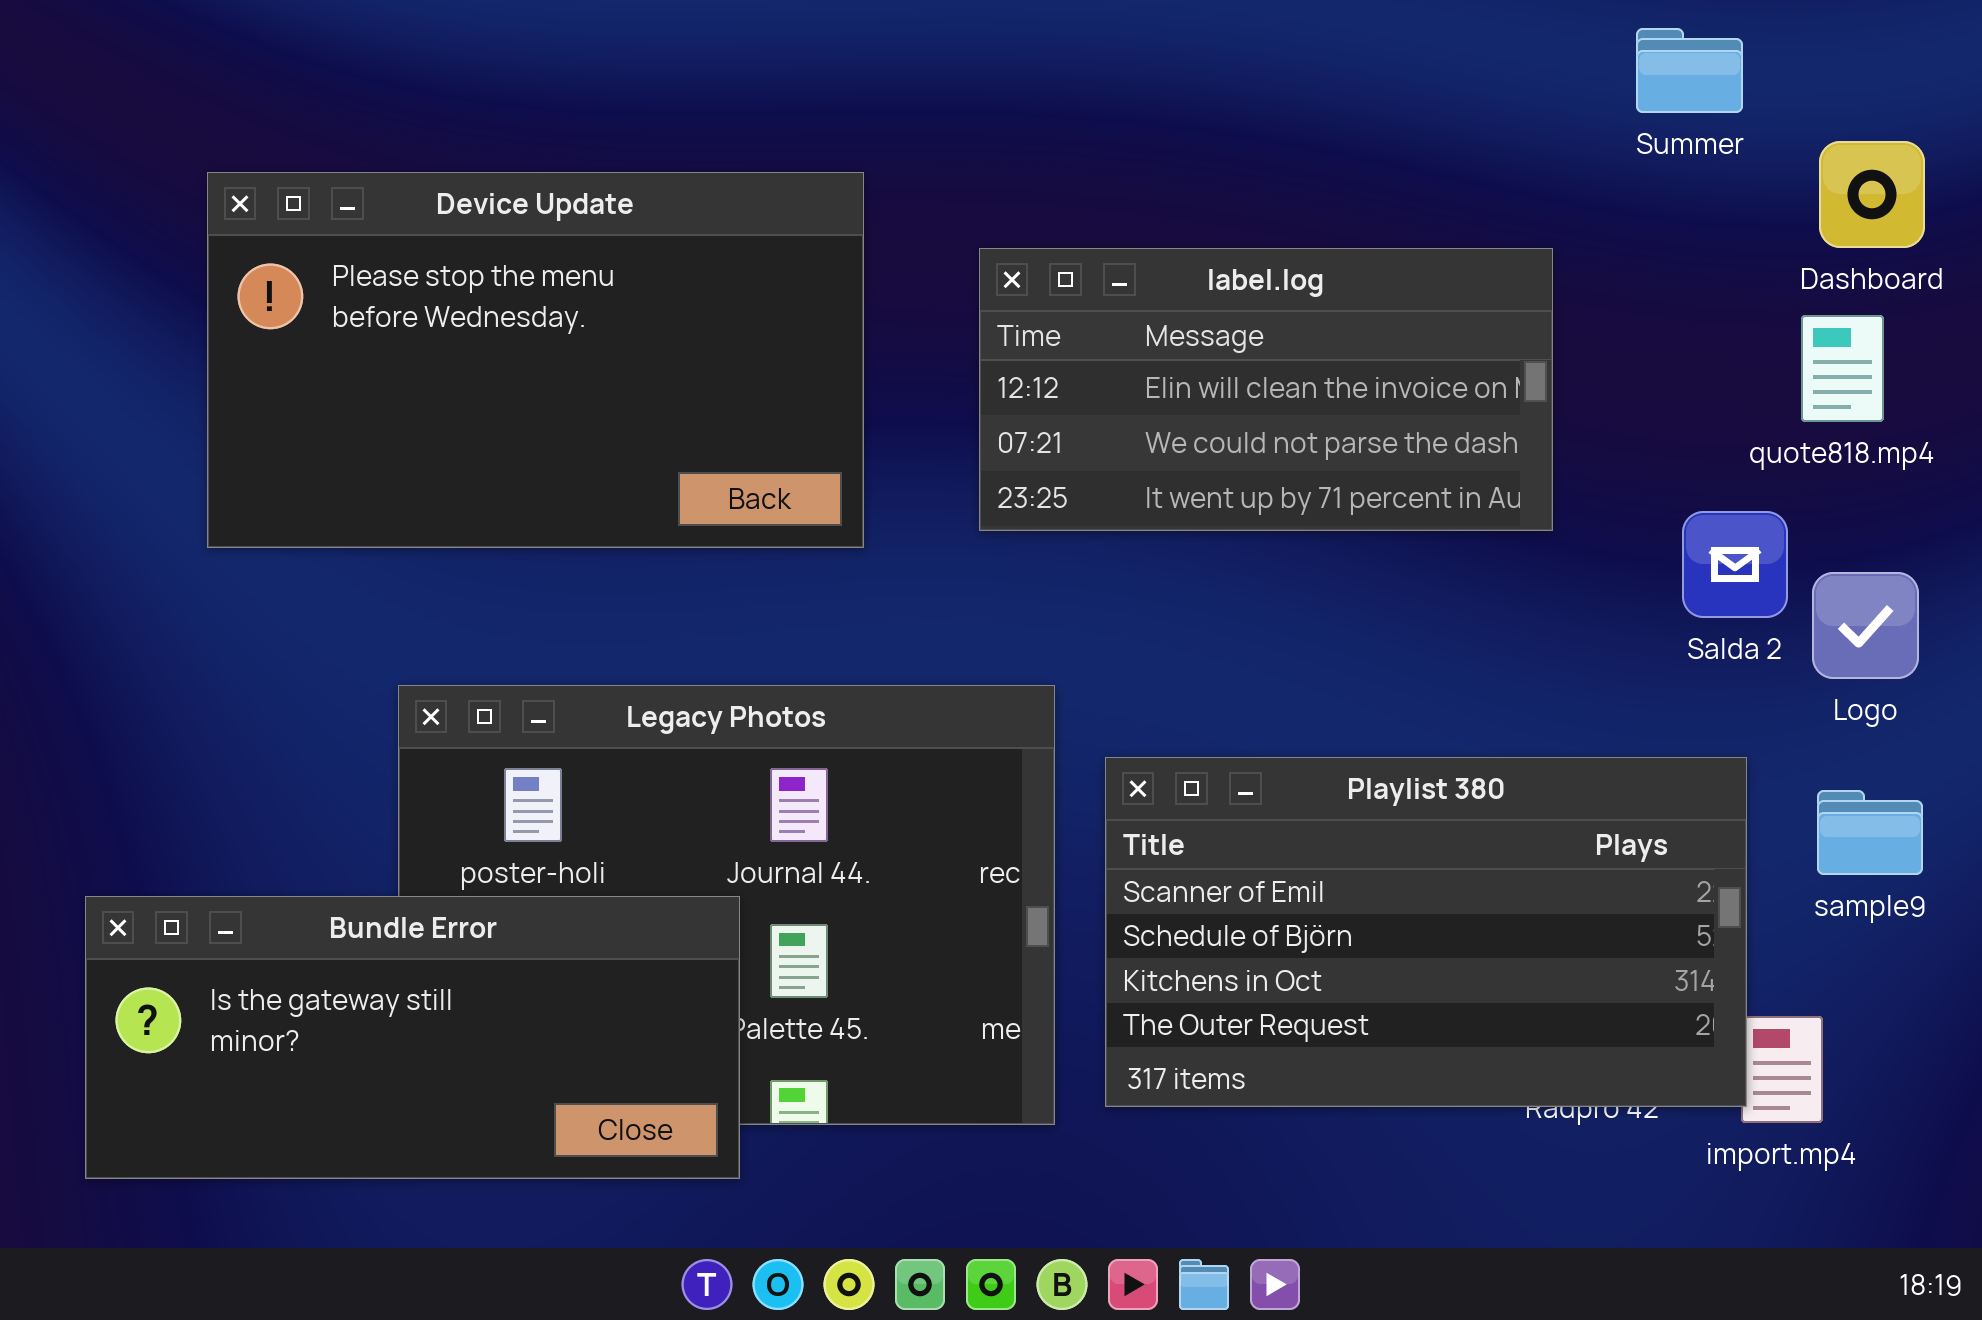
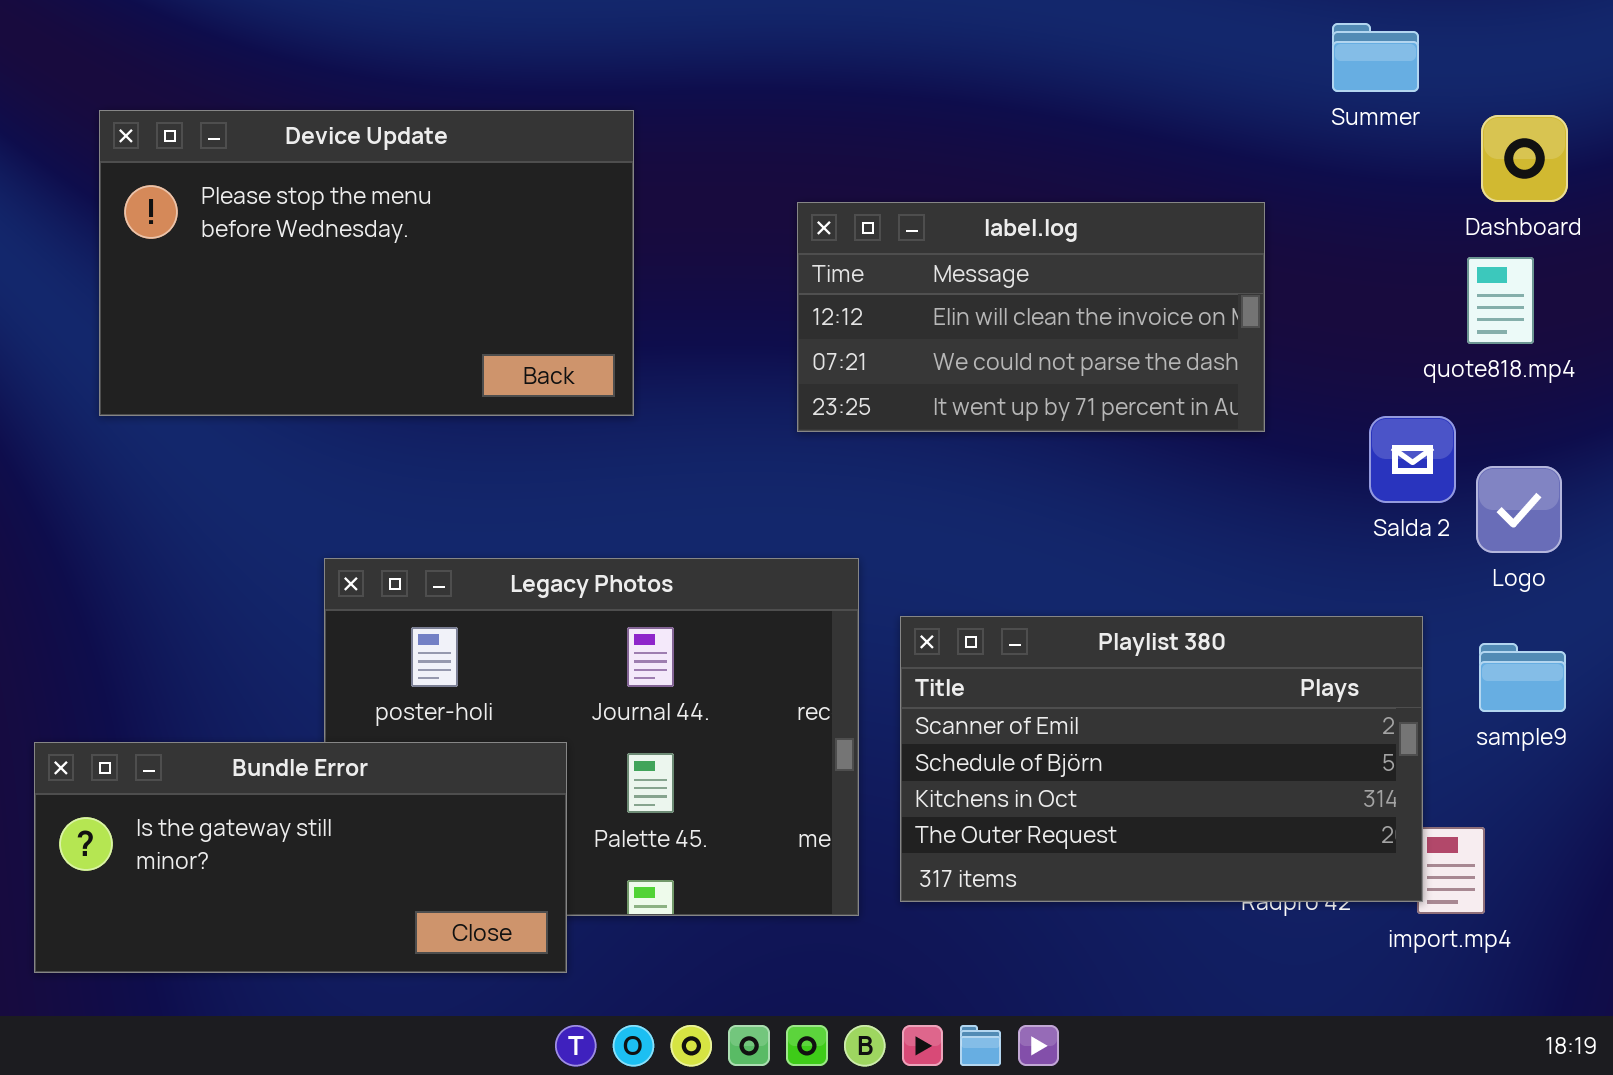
Device Update: [207,172,864,548] -> [99,110,634,416], moved
Bundle Error: [85,896,740,1179] -> [34,742,567,973], moved

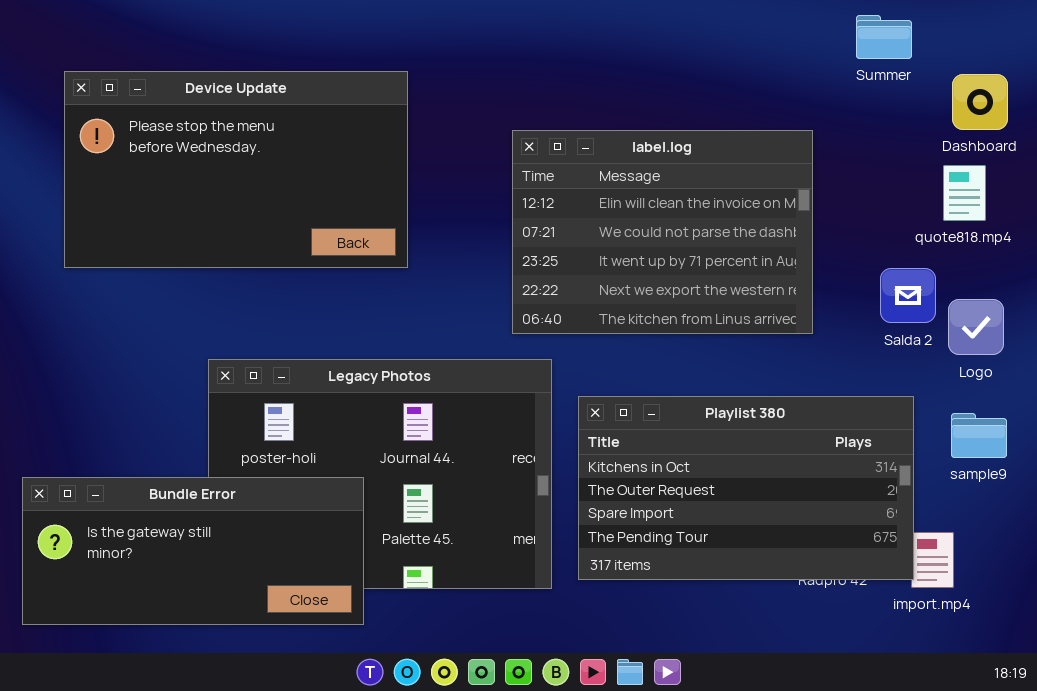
label.log: [797,202,1265,432] -> [512,130,813,334], resized
Playlist 380: [900,616,1423,902] -> [578,396,914,580], scrolled down 2 rows

